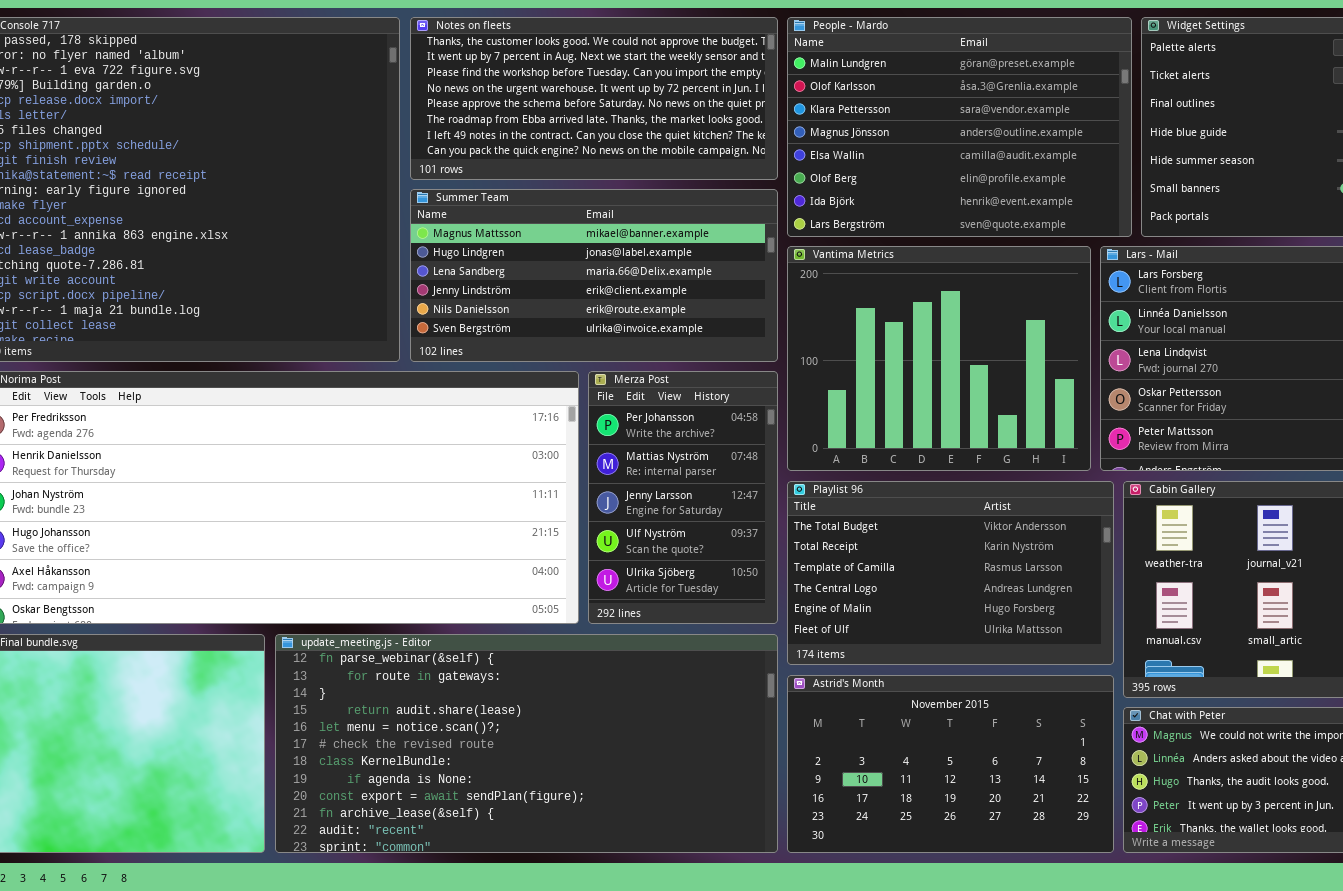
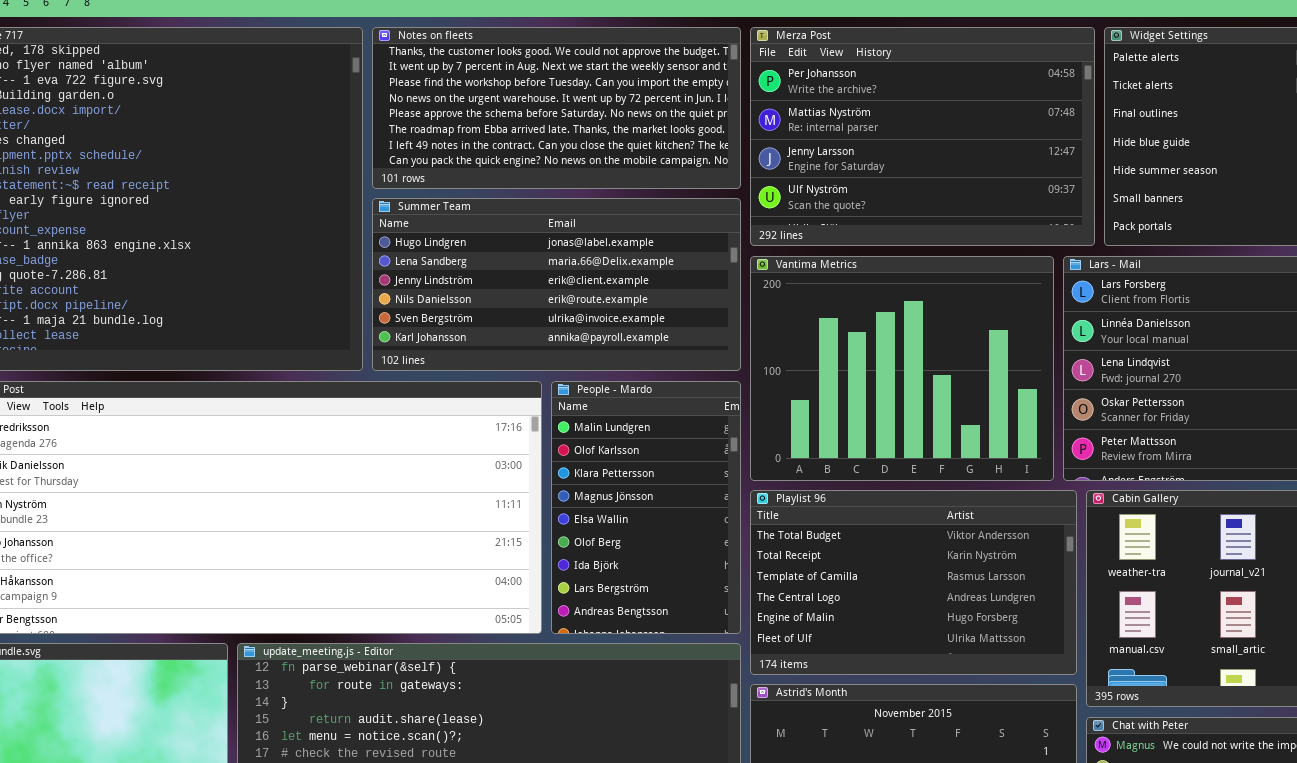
People - Mardo: [787,17,1132,237] -> [551,381,741,634], moved, resized
Summer Team: [410,189,778,362] -> [372,198,741,371], scrolled down 1 row
Merza Post: [588,371,778,624] -> [750,27,1095,246], moved, resized

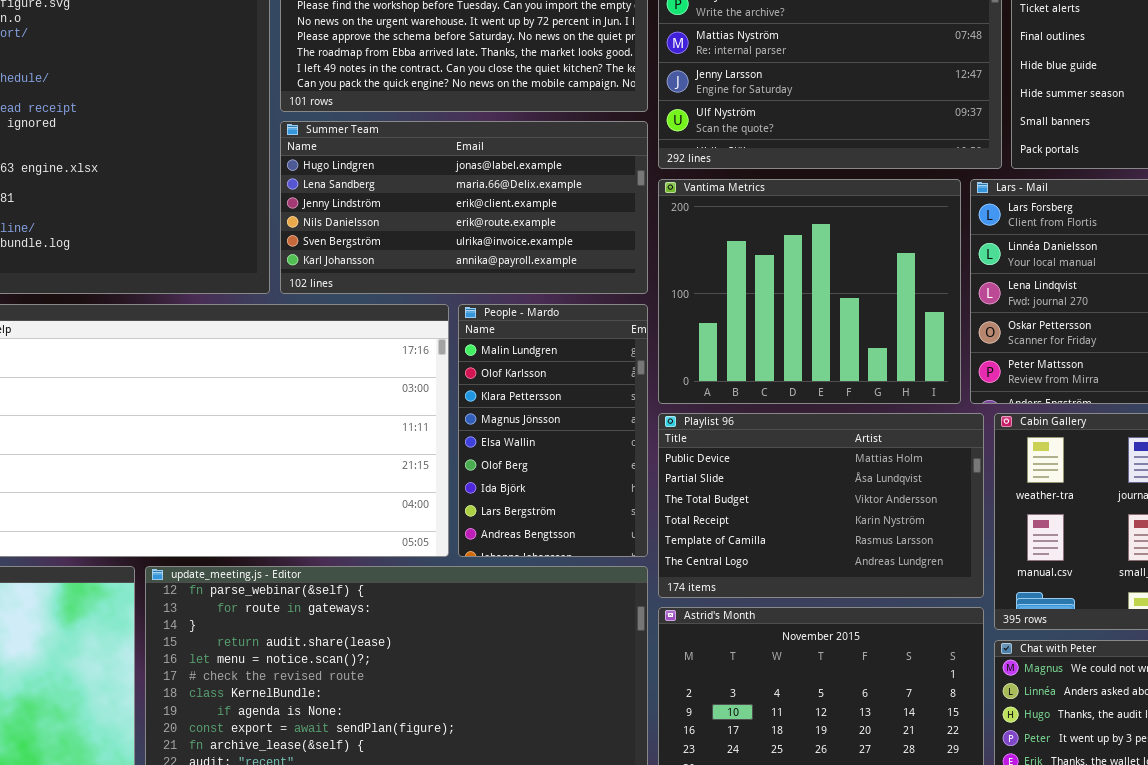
Playlist 96: [750,490,1077,675] -> [658,413,984,598], scrolled up 2 rows

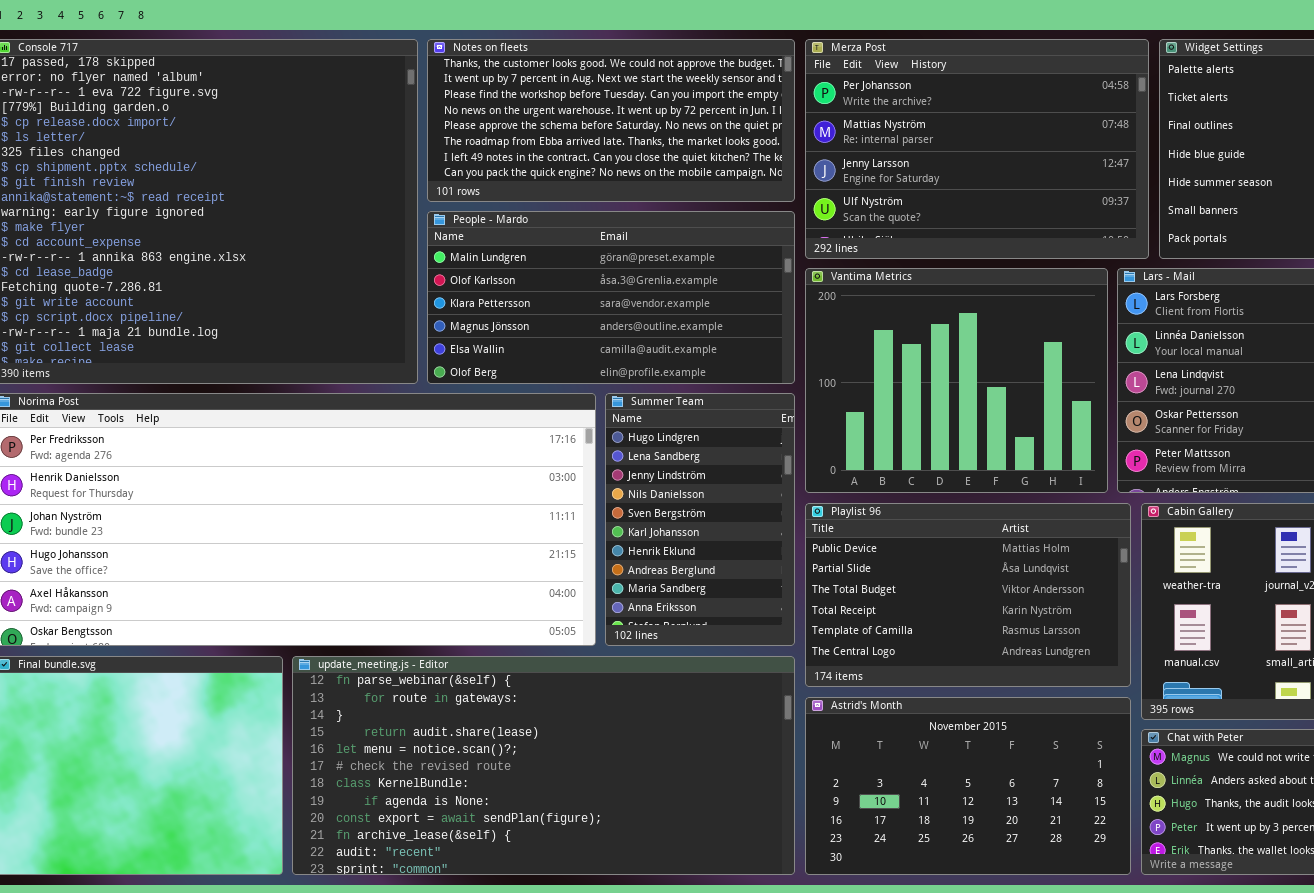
Summer Team: [280,121,648,294] -> [605,393,795,646], moved, resized
People - Mardo: [458,304,648,557] -> [427,211,795,384], moved, resized

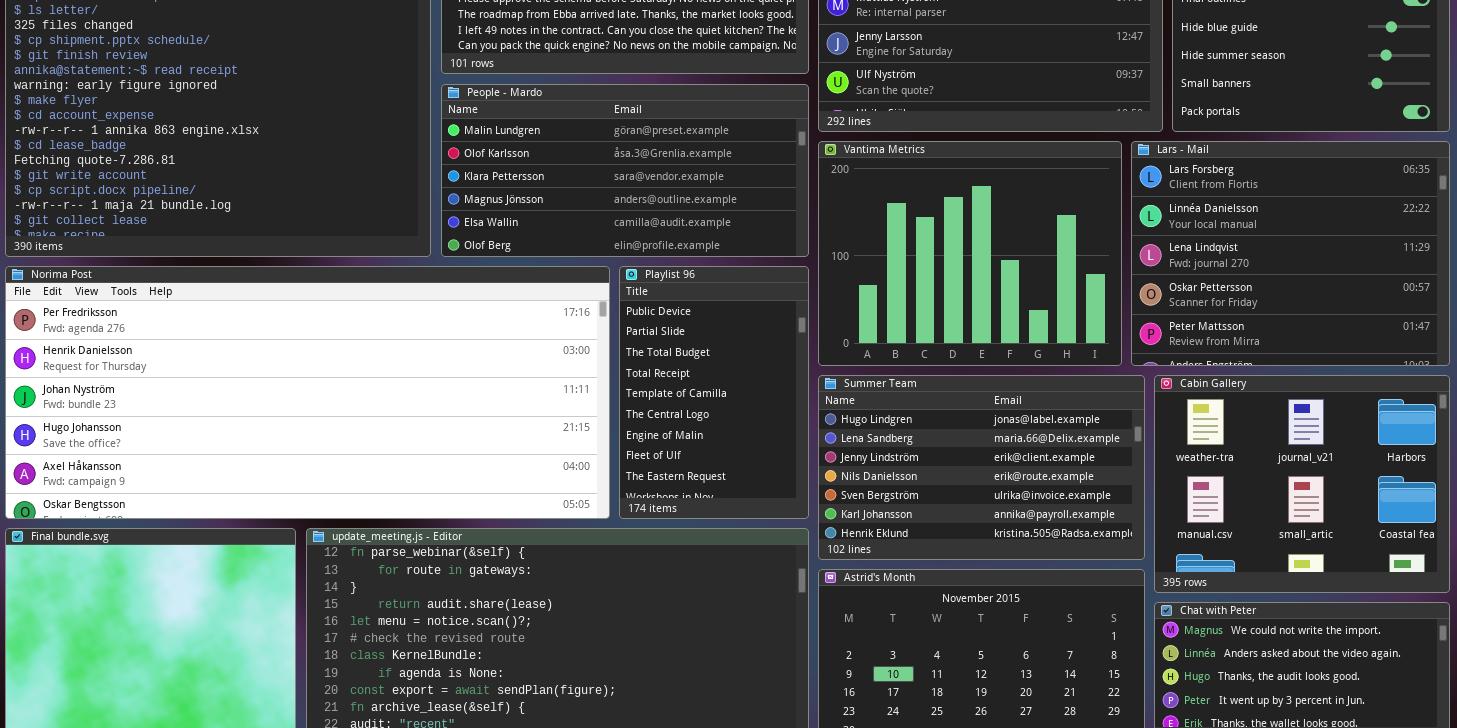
Summer Team: [605,393,795,646] -> [818,375,1145,560], moved, resized
Playlist 96: [805,503,1131,687] -> [619,266,809,519], moved, resized

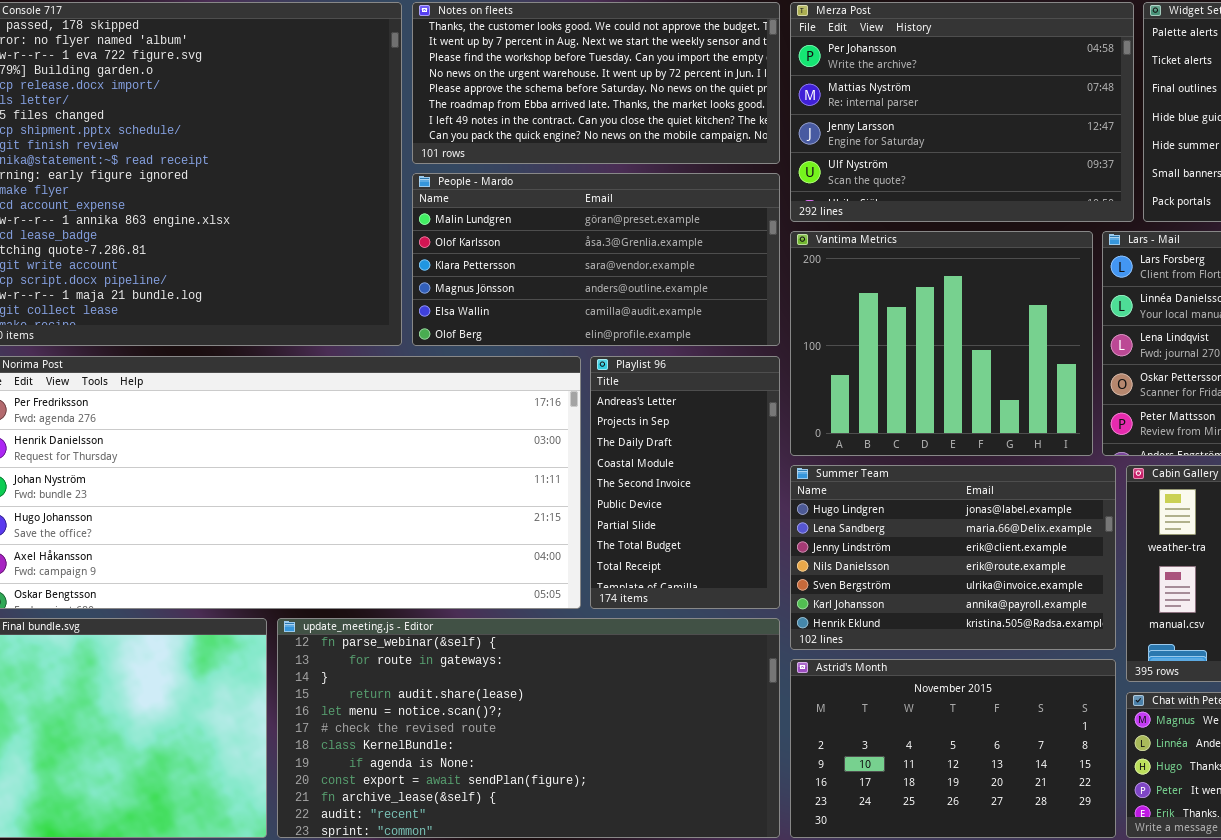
Playlist 96: [619,266,809,519] -> [590,356,780,609], scrolled up 5 rows

